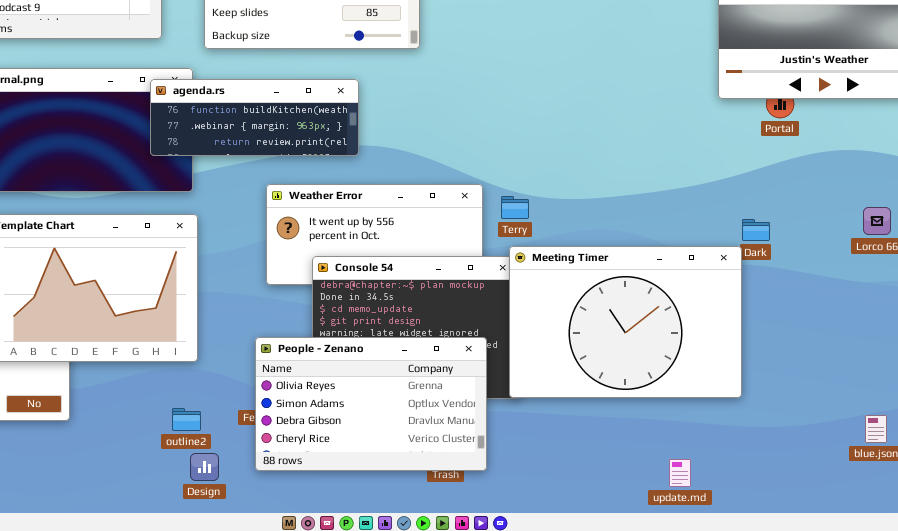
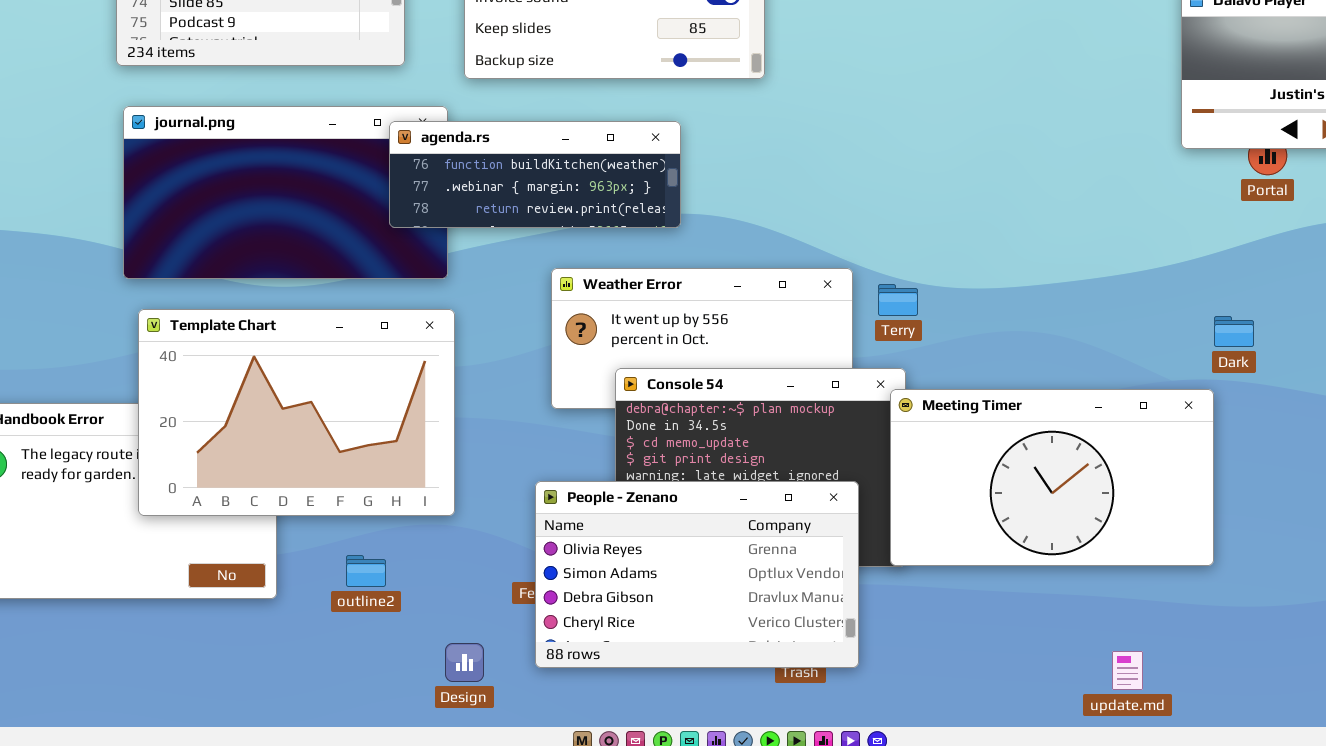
Meeting Timer: [509,246,742,398] -> [890,389,1214,566], resized
outline2: [172,408,201,431] -> [346,555,386,587], moved

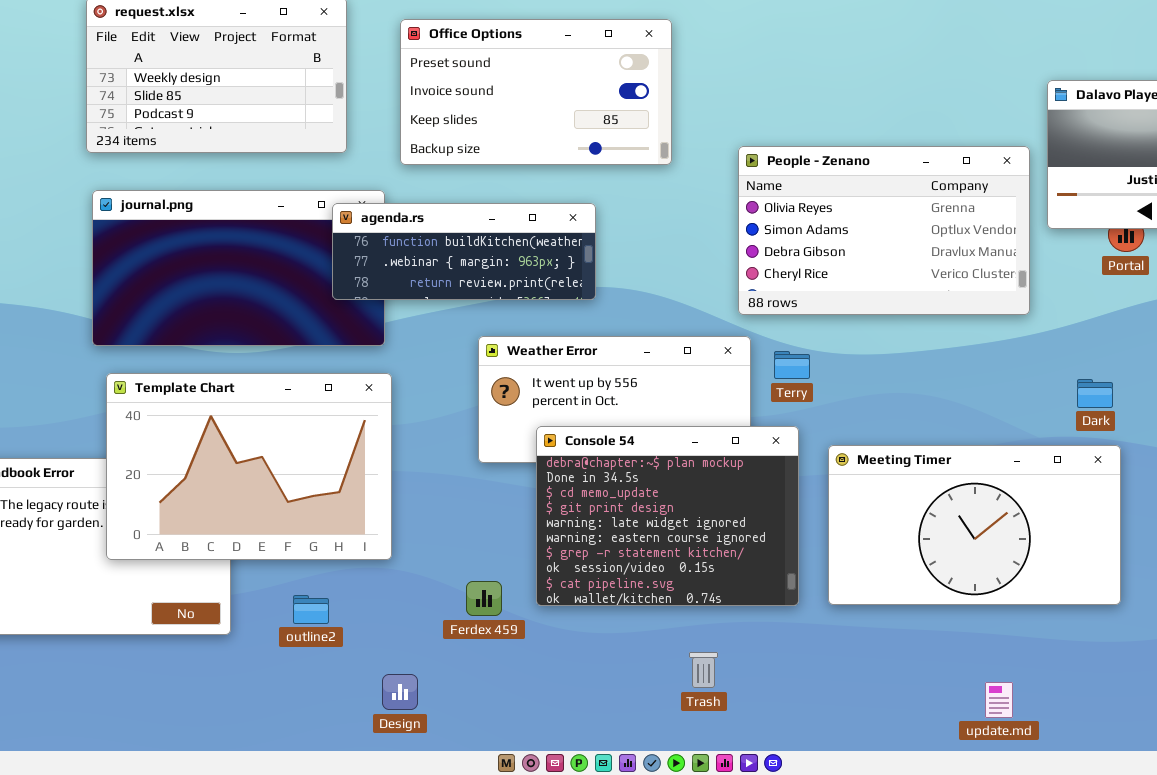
Meeting Timer: [890,389,1214,566] -> [828,445,1121,605], moved
People - Zenano: [535,481,859,668] -> [738,146,1030,315], moved

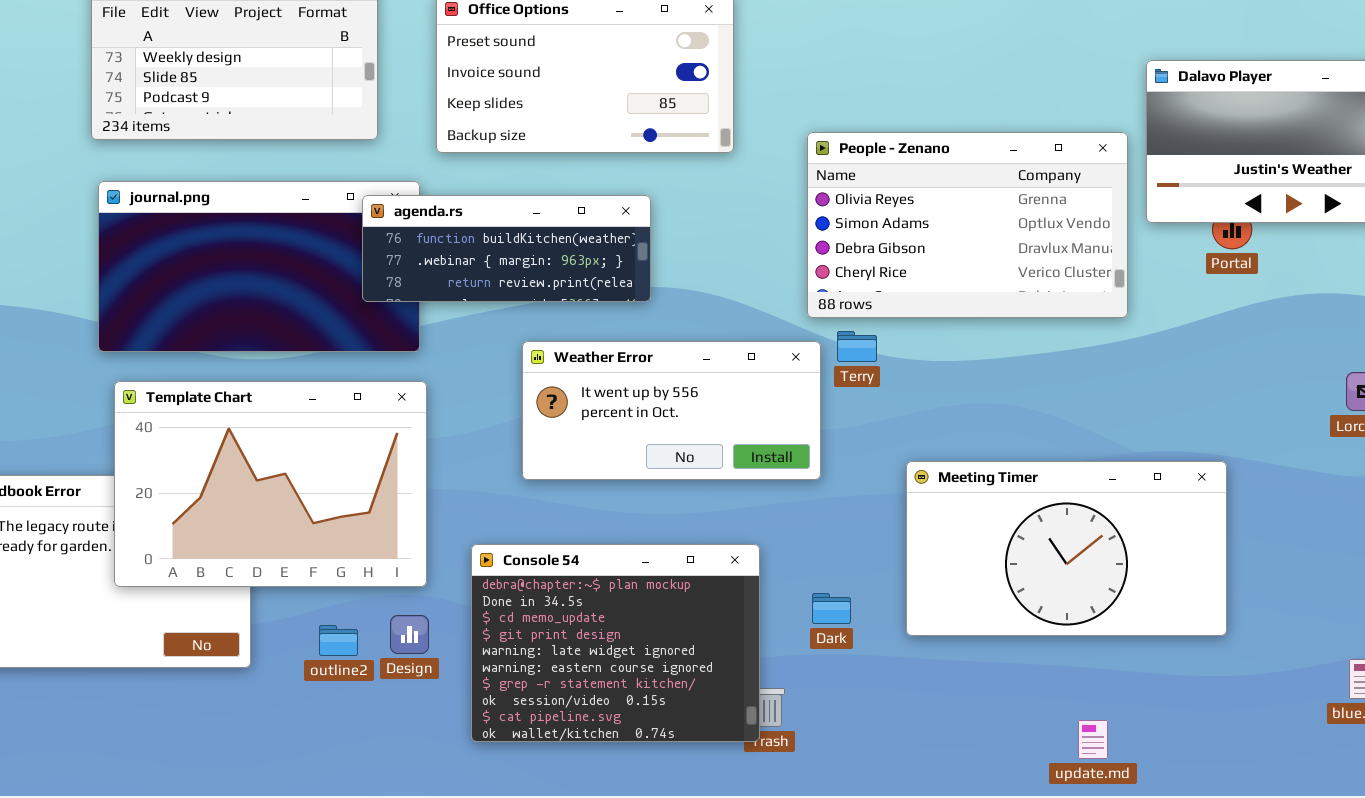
Terry: [774,351,810,379] -> [837,331,877,362], moved
Dark: [1077,379,1113,408] -> [812,593,851,624], moved
Console 54: [536,426,799,606] -> [471,544,760,742], moved
Design: [382,674,418,710] -> [390,615,429,654], moved

